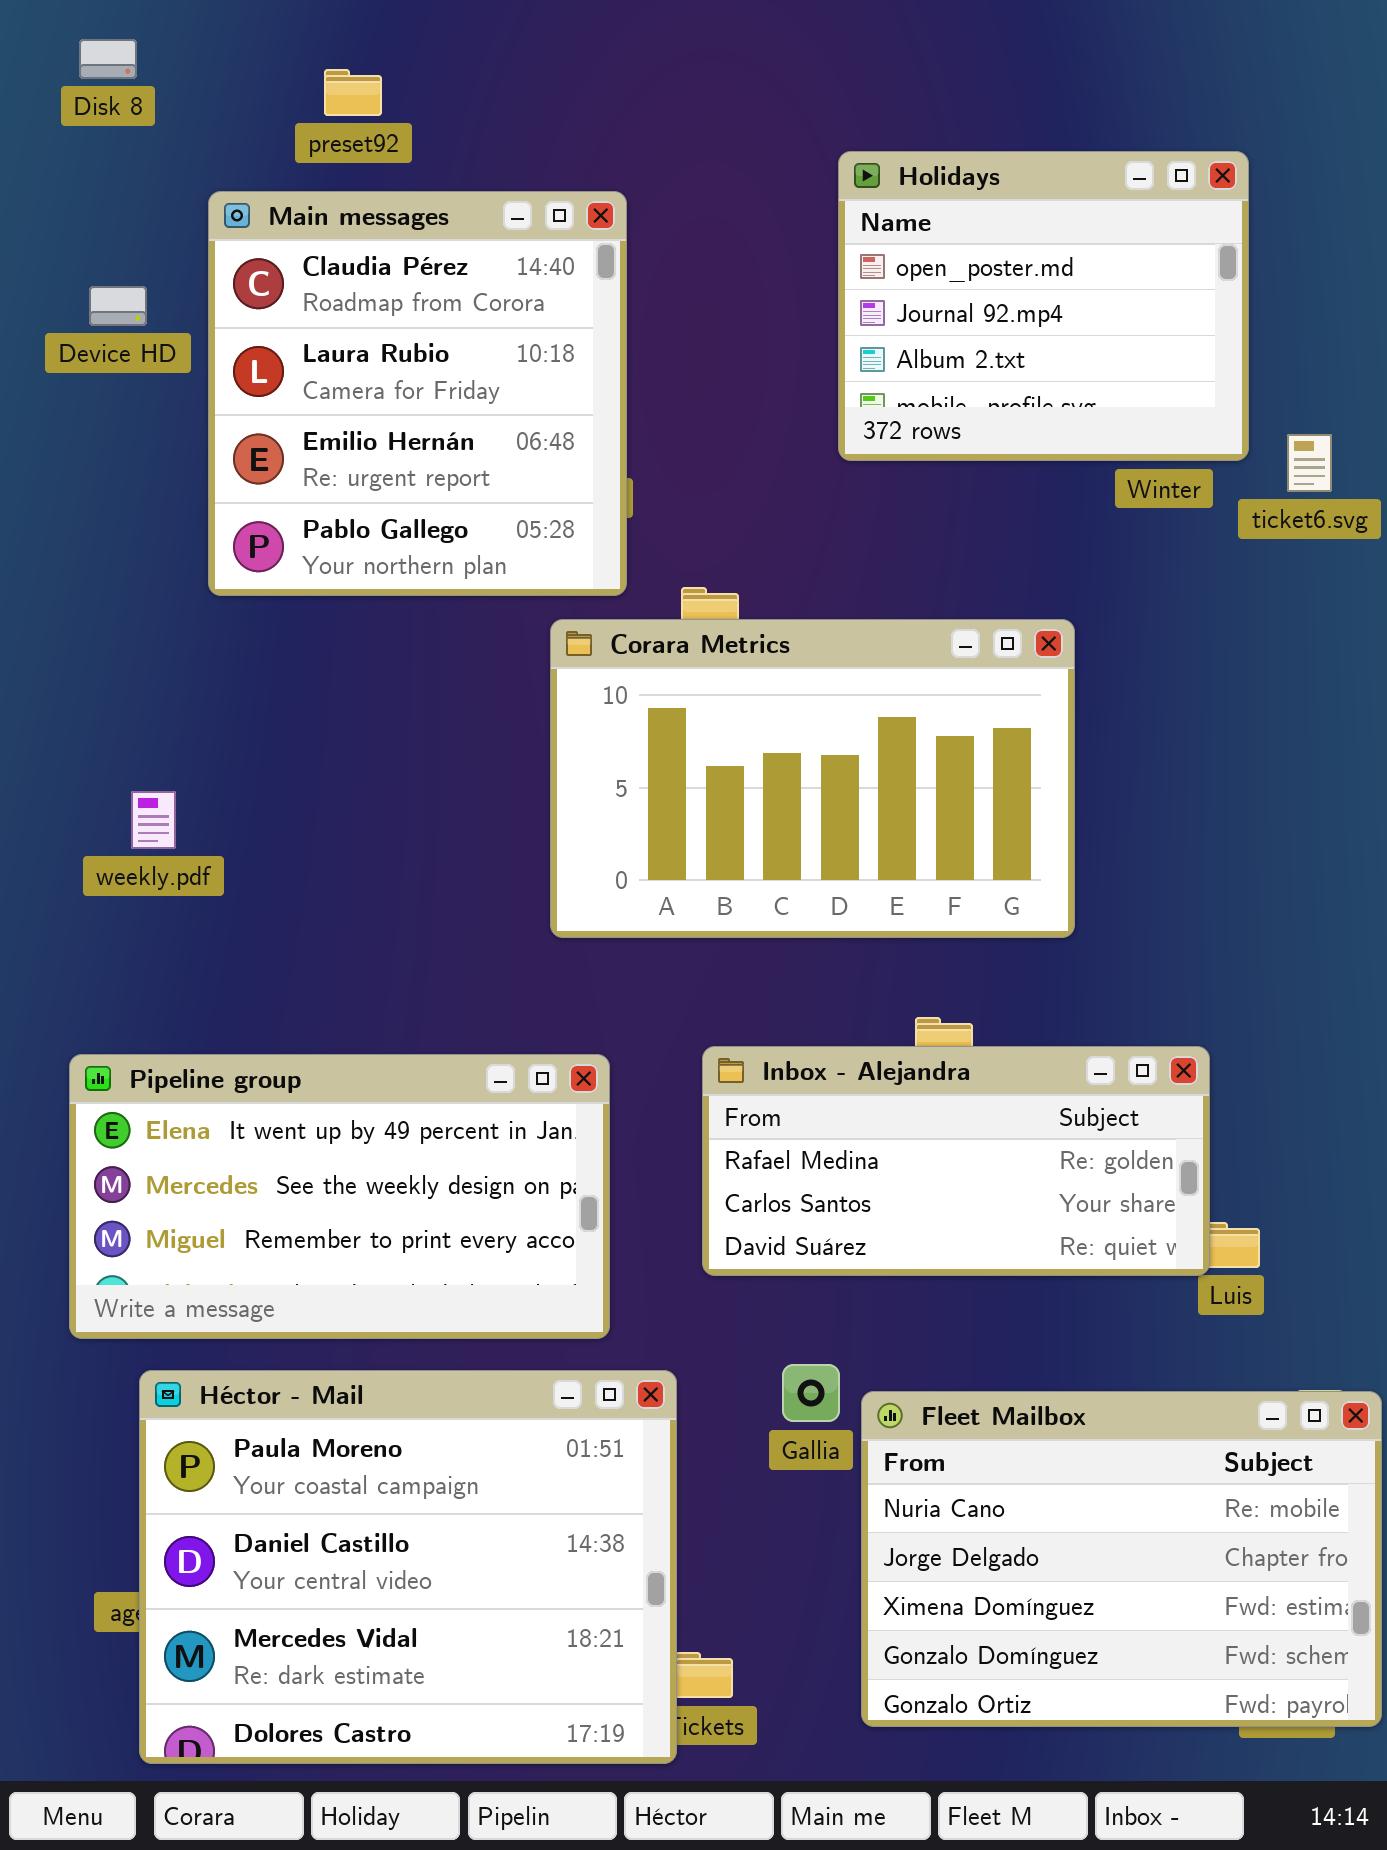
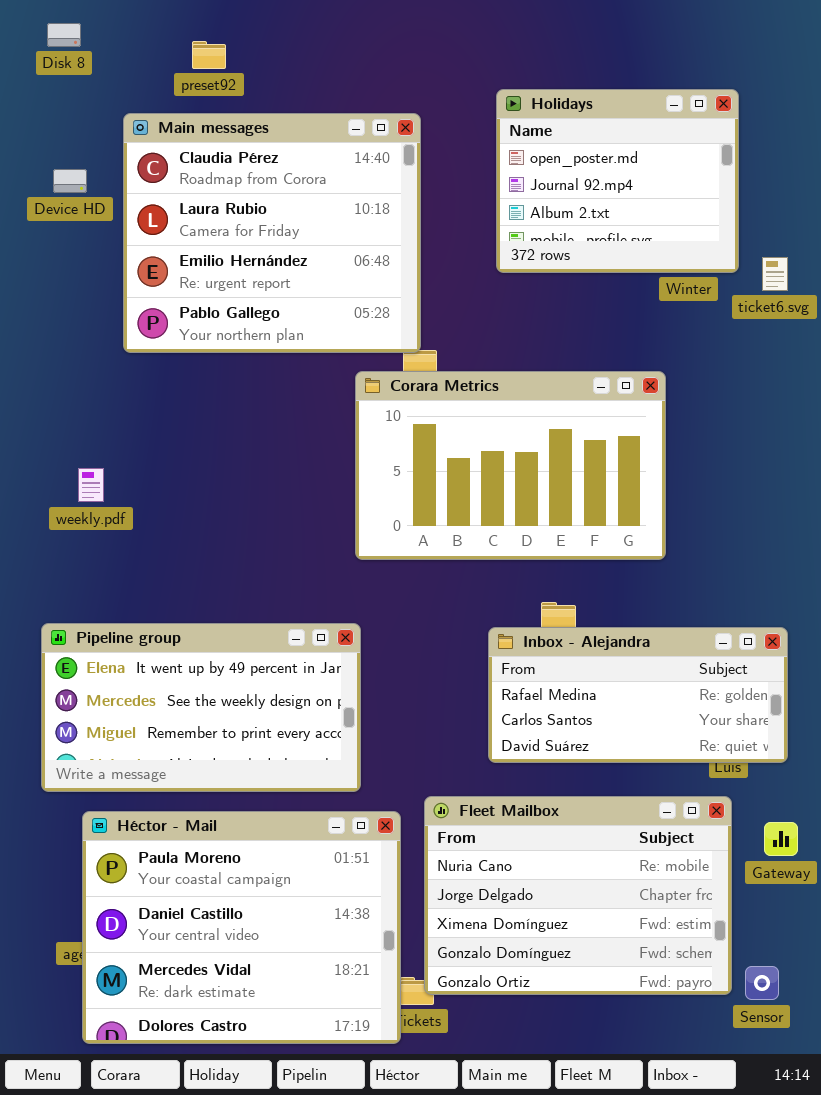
Main messages: [208,191,627,596] -> [123,113,421,353], resized
Corara Metrics: [550,619,1075,938] -> [355,371,666,560], moved
Inbox - Alejandra: [702,1046,1210,1276] -> [488,627,788,763], moved
Fleet Mailbox: [861,1391,1382,1727] -> [424,796,732,995], moved

